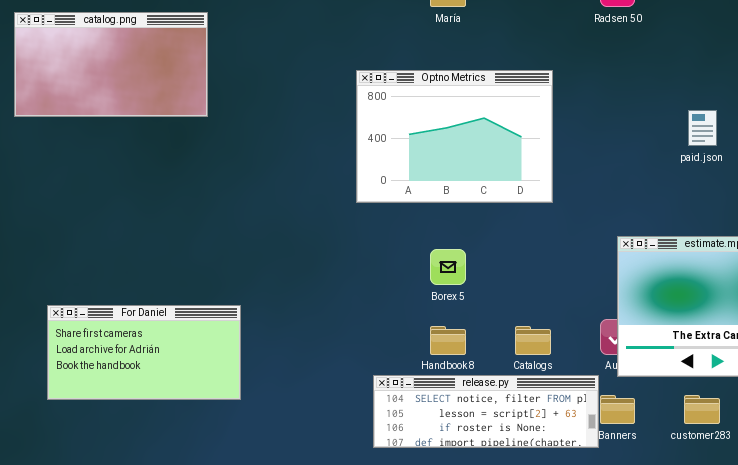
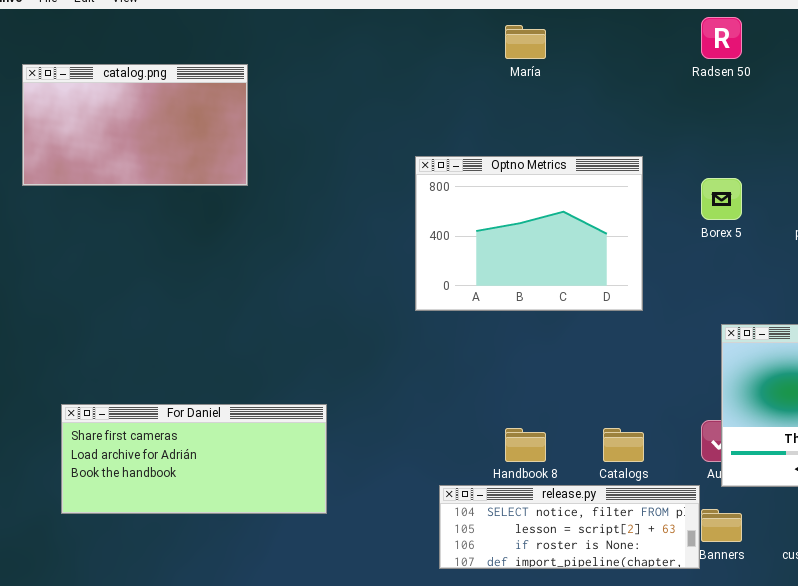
Optno Metrics: [356,70,553,203] -> [415,156,643,311], moved
Borex 5: [430,249,466,285] -> [701,178,742,220], moved
For Daniel: [47,305,241,400] -> [61,404,327,514], resized

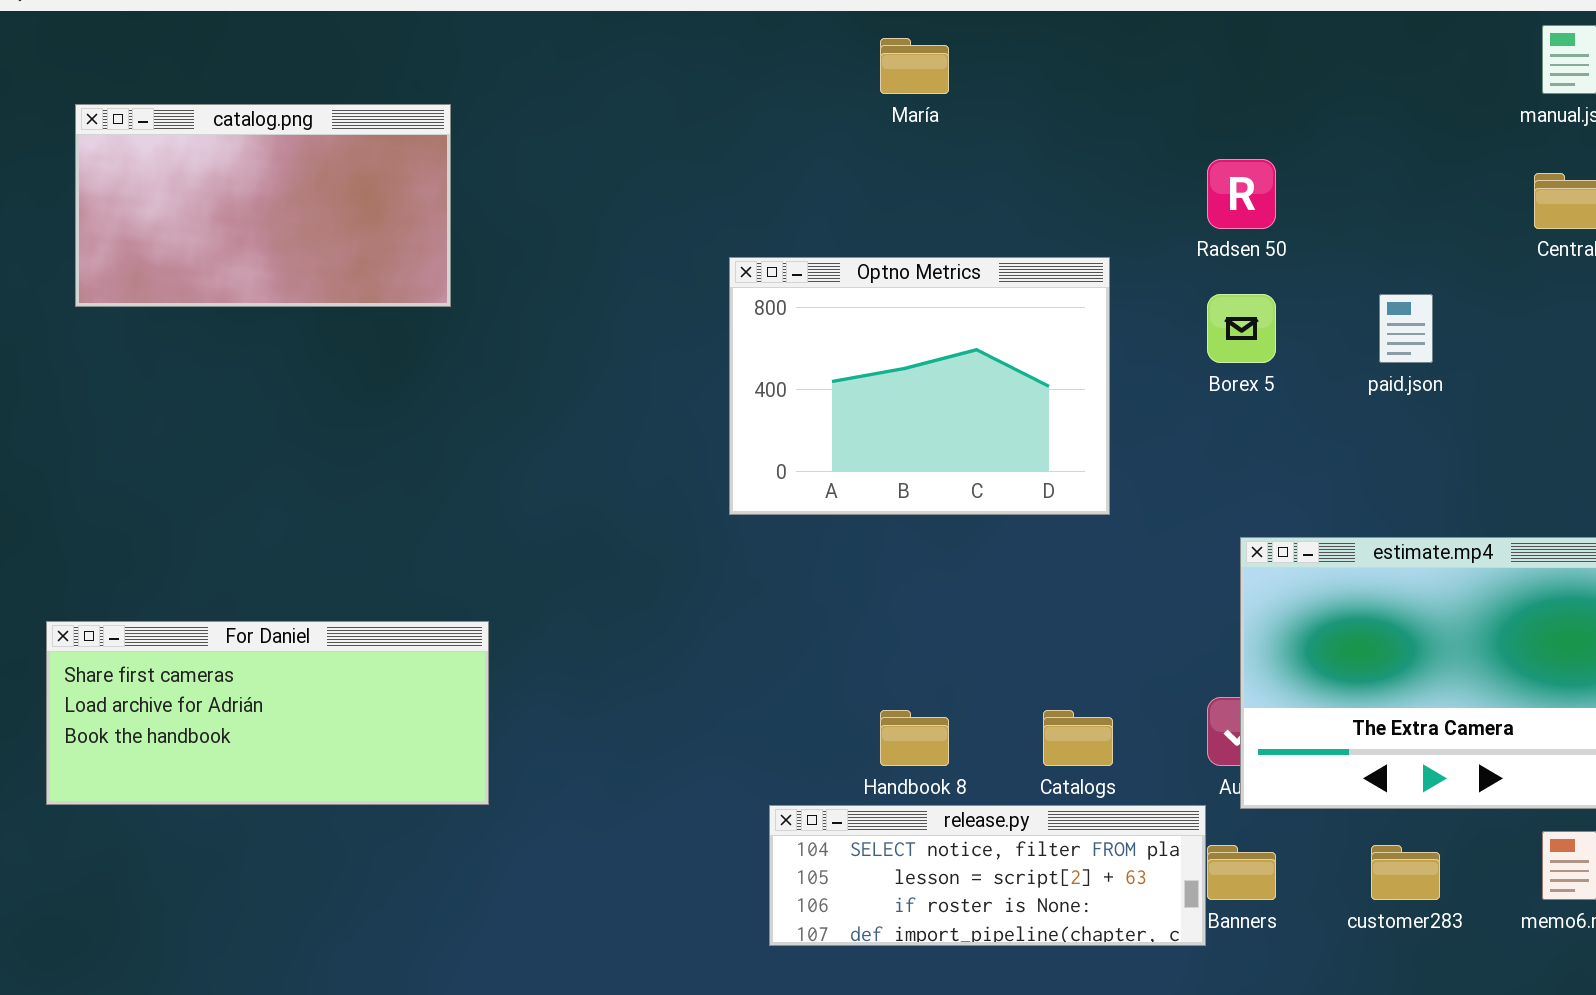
Radsen 50: [701,17,742,59] -> [1207,159,1276,229], moved
For Daniel: [61,404,327,514] -> [46,621,489,805], moved

